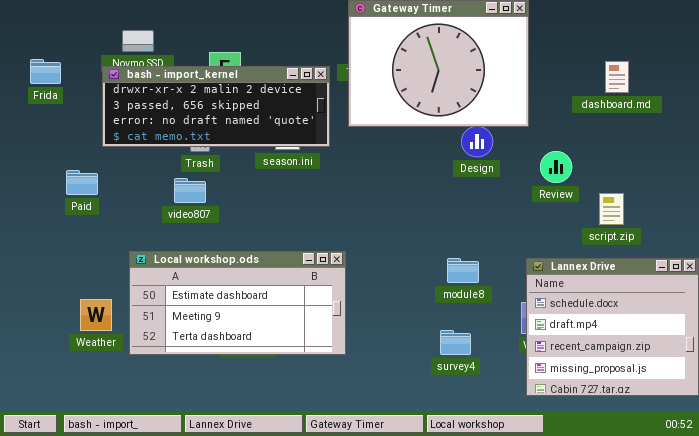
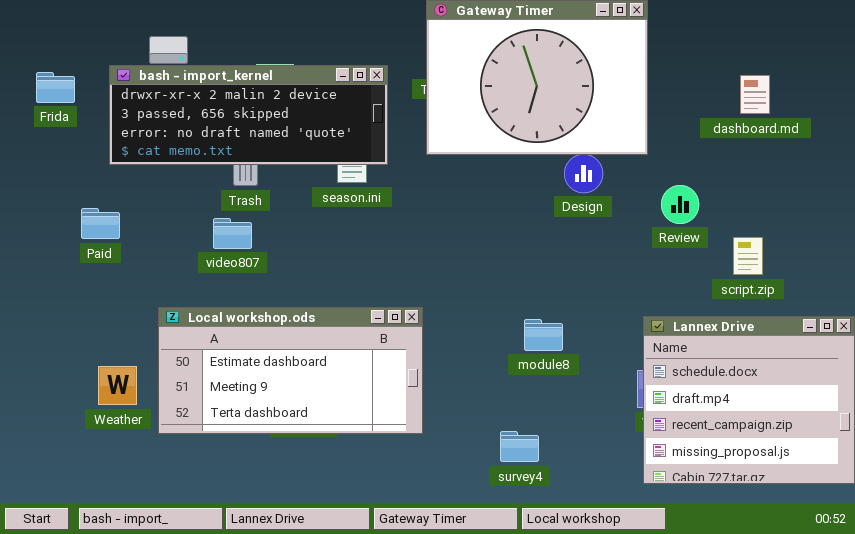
bash - import_kernel: [102,66,330,147] -> [109,65,388,165], moved
module8: [447,258,479,283] -> [524,319,563,351], moved
survey4: [440,330,471,355] -> [500,431,539,462], moved

